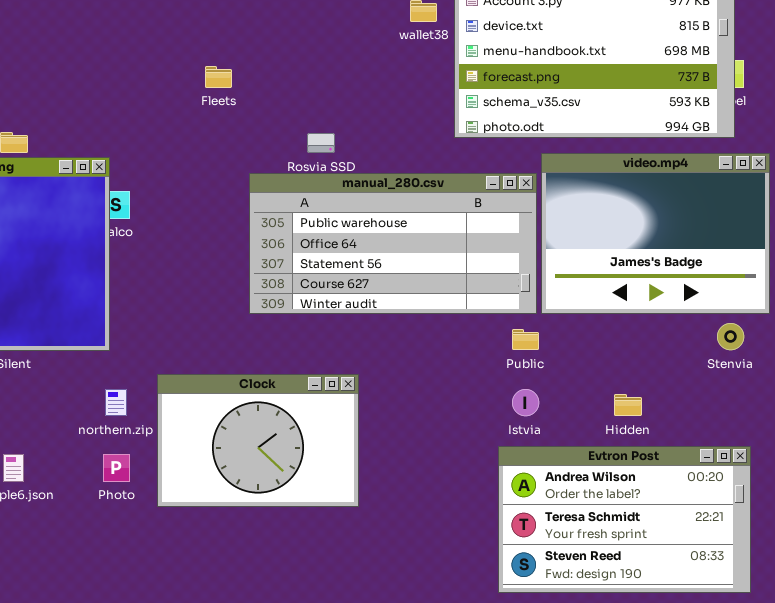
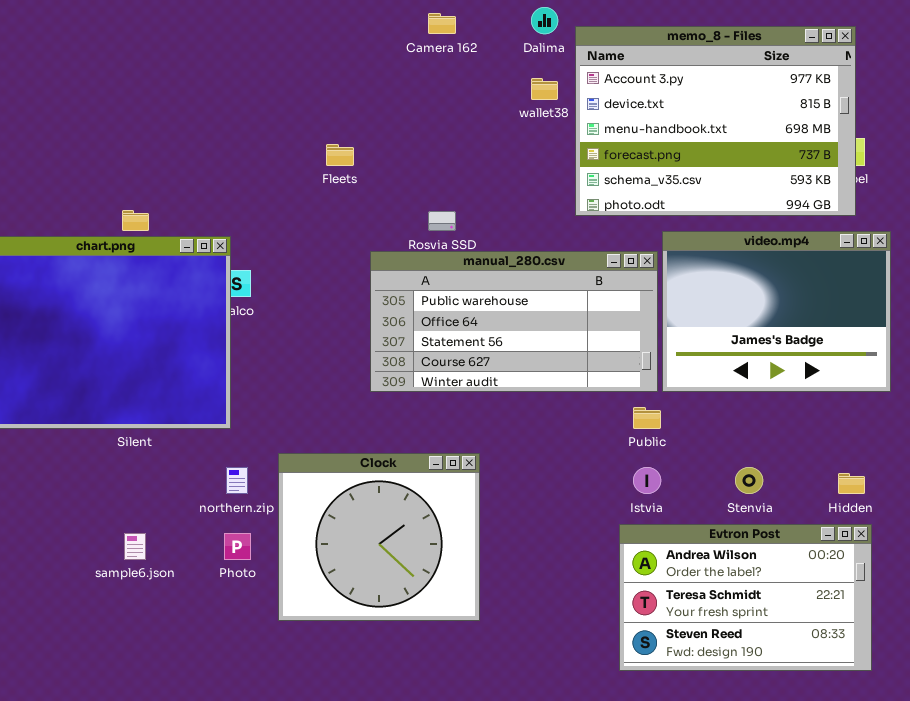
Stenvia: [717,323,744,350] -> [735,467,763,494], moved
Clock: [157,374,359,507] -> [278,453,480,621], resized
Hidden: [614,394,642,416] -> [838,473,865,494], moved

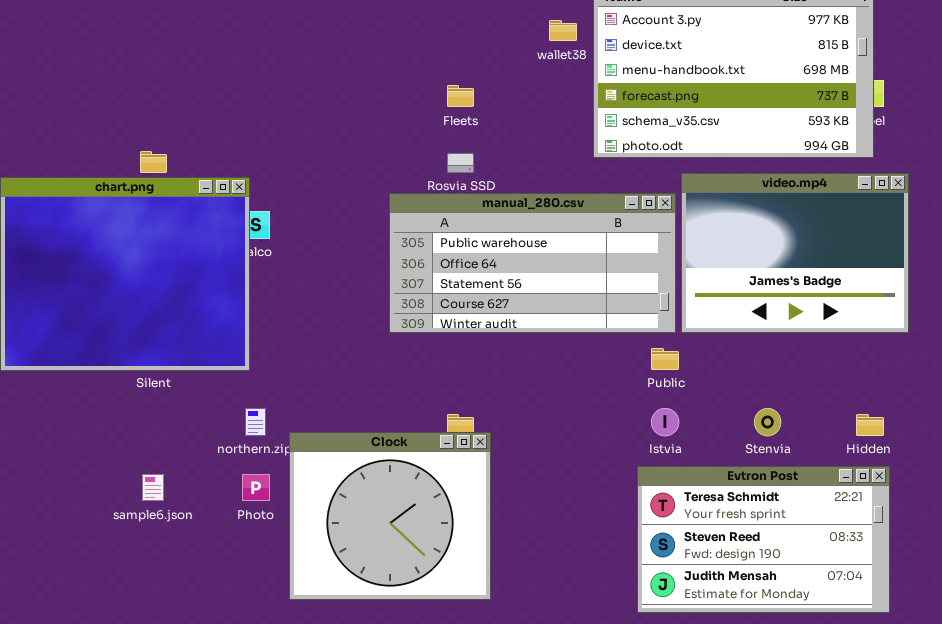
Fleets: [326,144,354,166] -> [447,85,474,107], moved
Clock: [278,453,480,621] -> [289,432,491,600], moved
Evtron Post: [619,524,872,671] -> [637,466,890,613], scrolled down 1 row

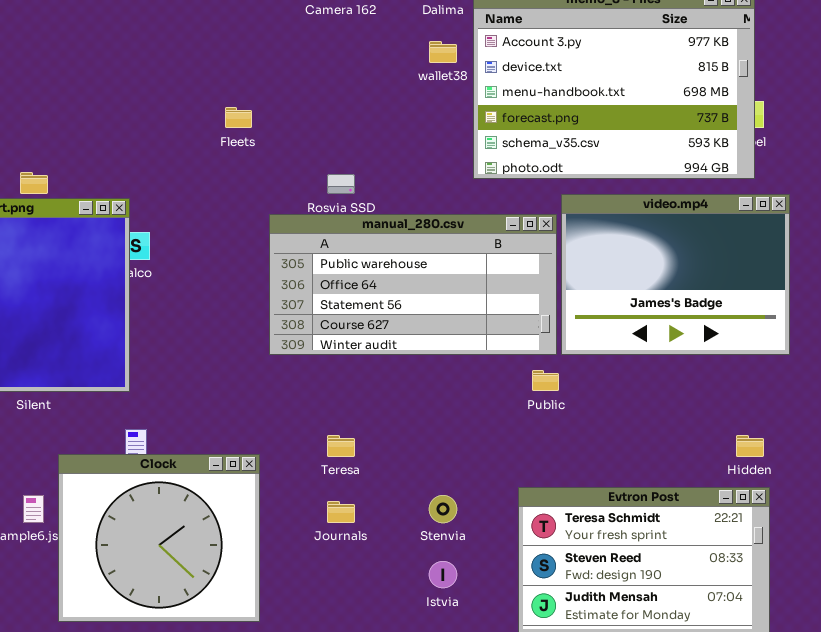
Fleets: [447,85,474,107] -> [225,107,252,128], moved
Istvia: [651,408,679,436] -> [429,561,457,588], moved
Stenvia: [754,408,781,436] -> [429,495,457,523], moved
Clock: [289,432,491,600] -> [58,454,260,622], moved

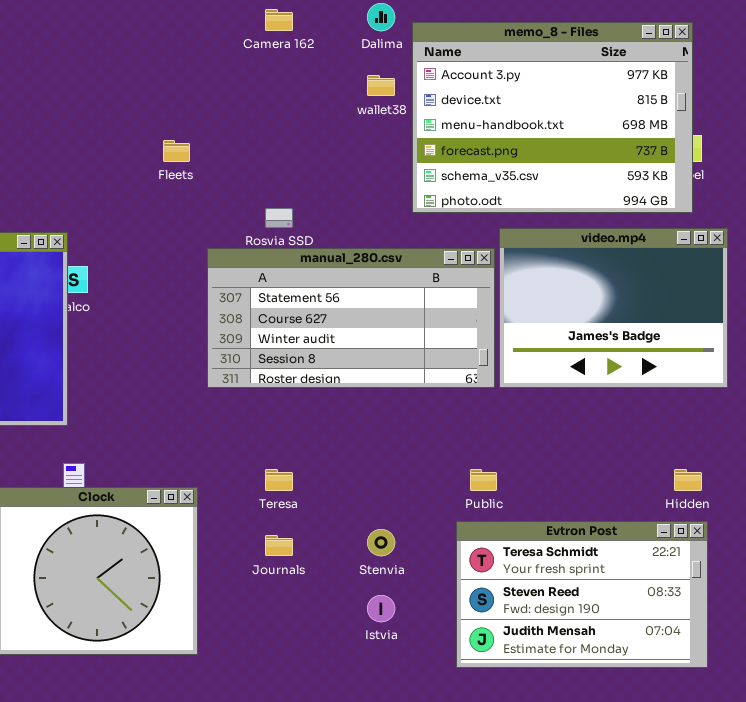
manual_280.csv: [269,214,557,355] -> [207,248,495,388], scrolled down 2 rows
Public: [532,370,559,391] -> [470,469,497,491], moved

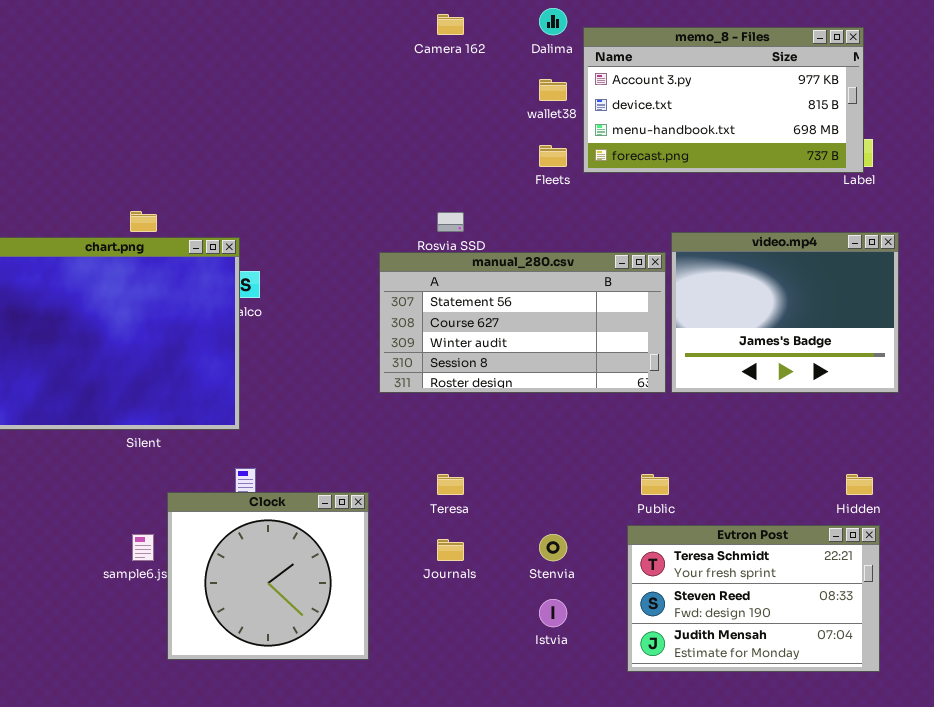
memo_8 - Files: [412,22,693,213] -> [583,27,864,173], resized
Fleets: [163,140,190,162] -> [539,145,567,167], moved

